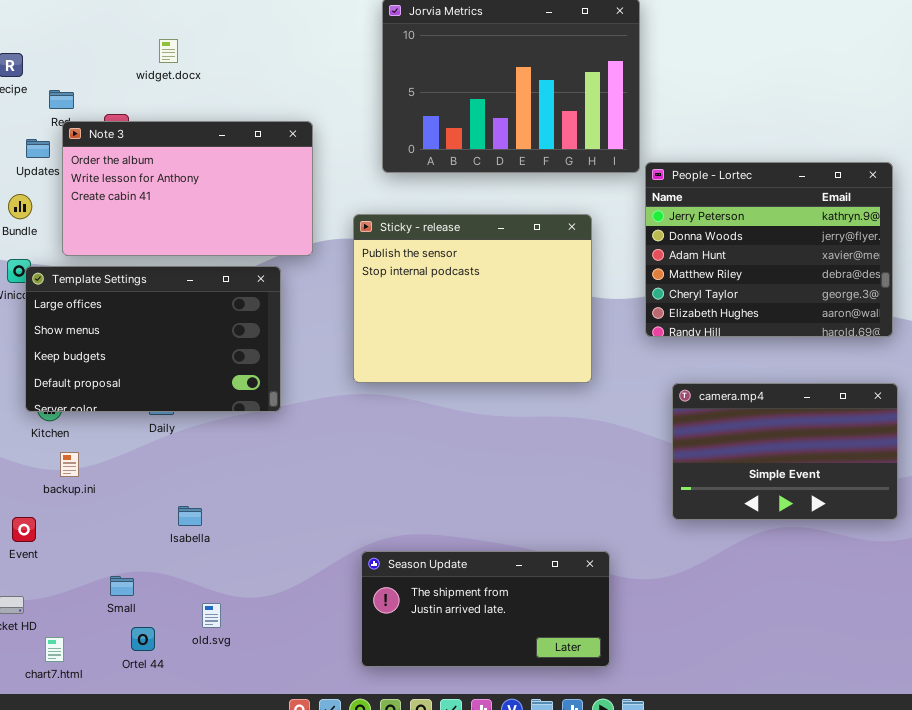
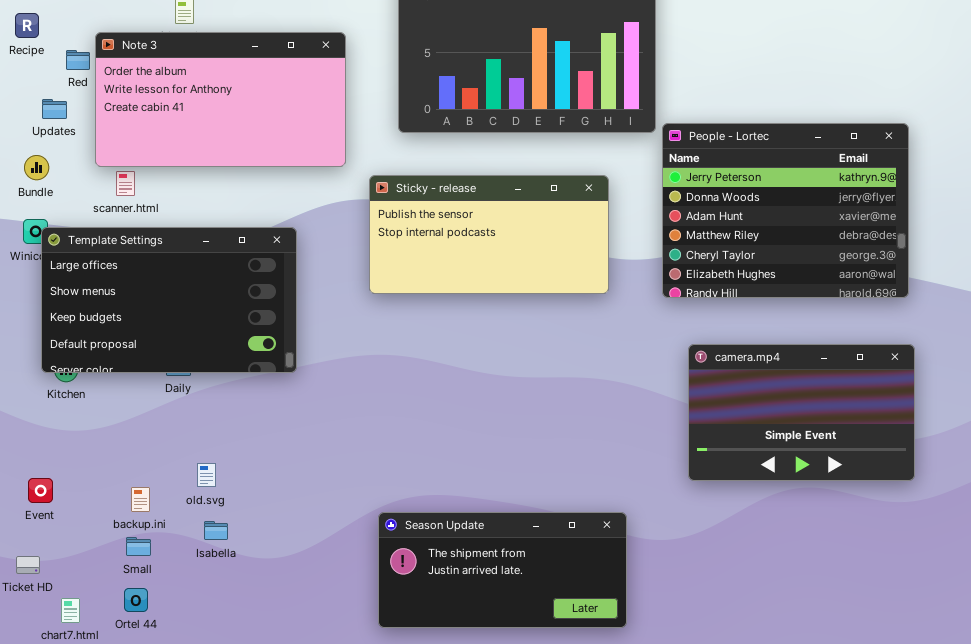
Note 3: [62,121,313,256] -> [95,32,346,167], moved
Sticky - release: [353,214,592,383] -> [369,175,609,294], resized
backup.ini: [60,452,79,477] -> [131,487,150,512], moved
Isabella: [178,506,202,526] -> [204,521,228,540], moved
old.svg: [202,603,221,628] -> [197,463,216,487], moved
Ortel 44: [131,627,155,651] -> [124,588,148,612], moved

